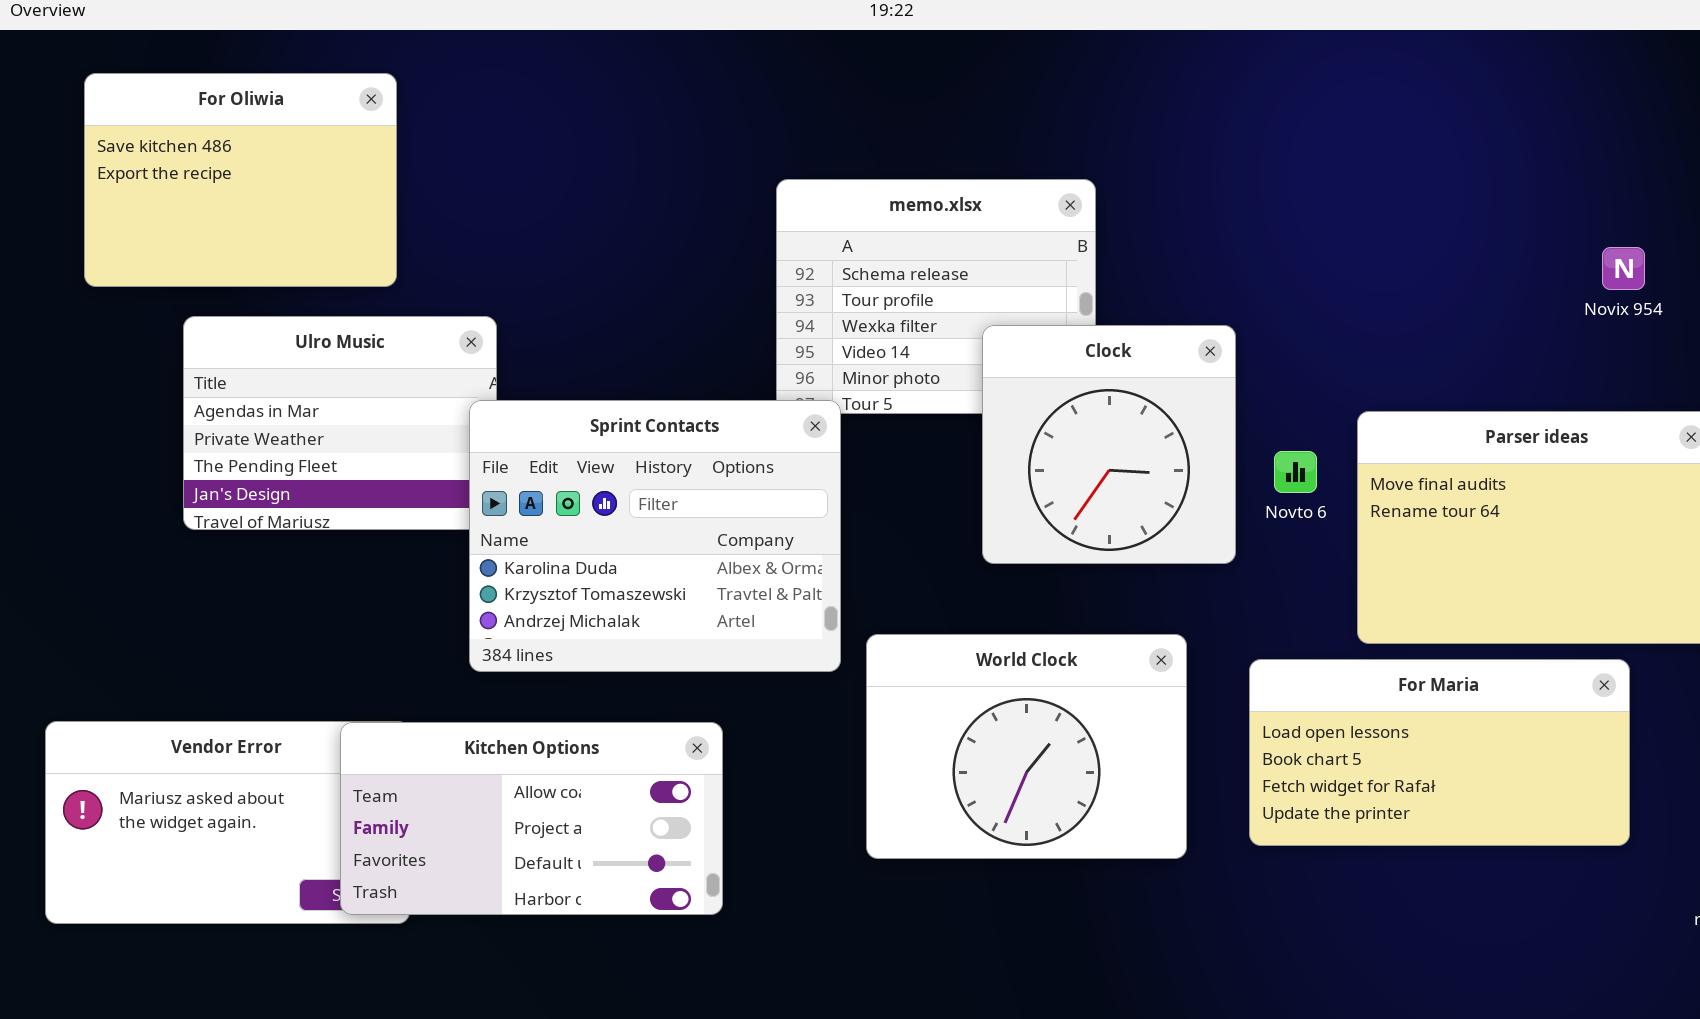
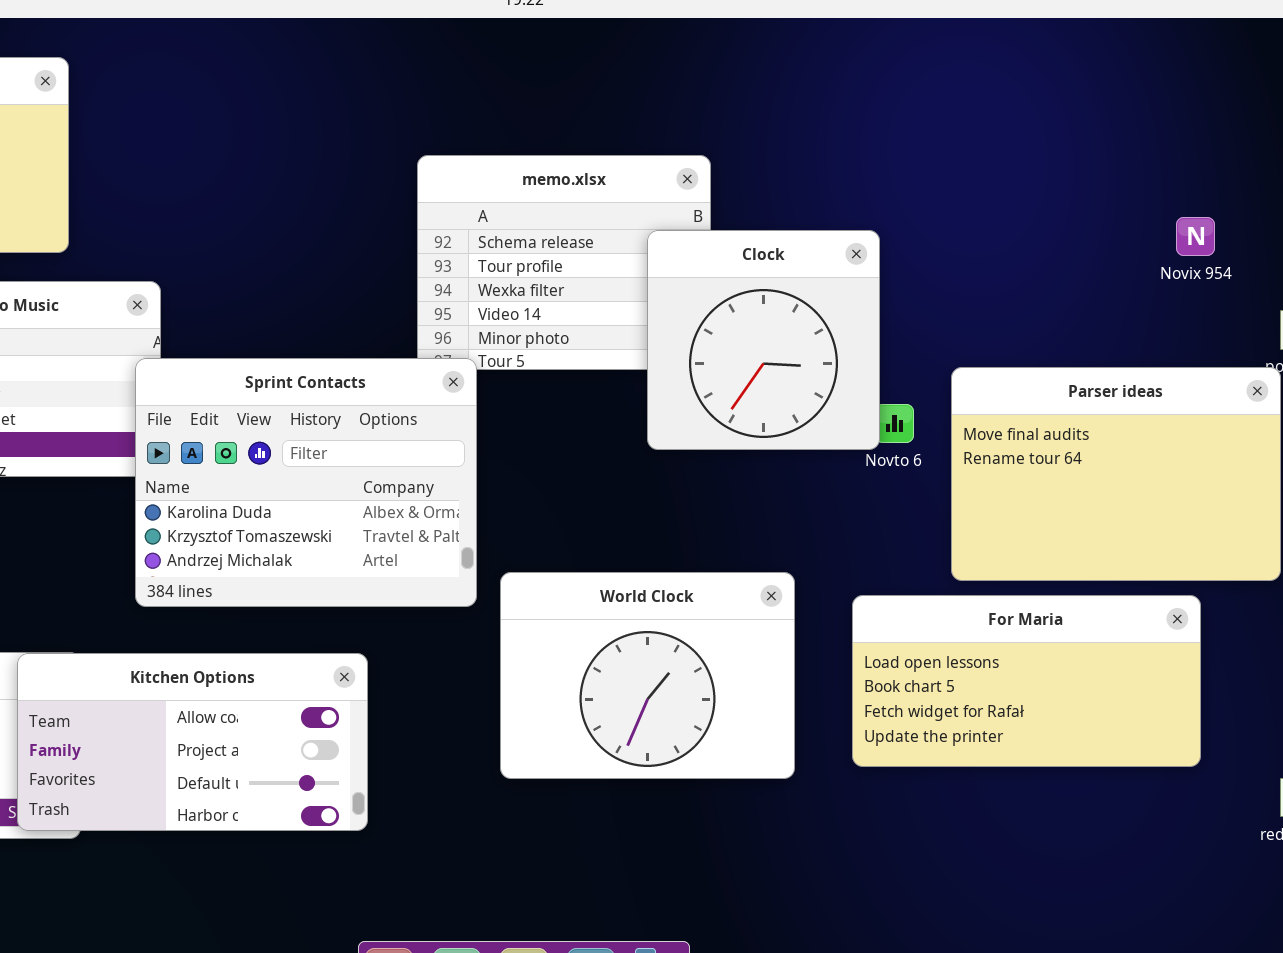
Clock: [982,325,1236,564] -> [647,230,880,450], moved

